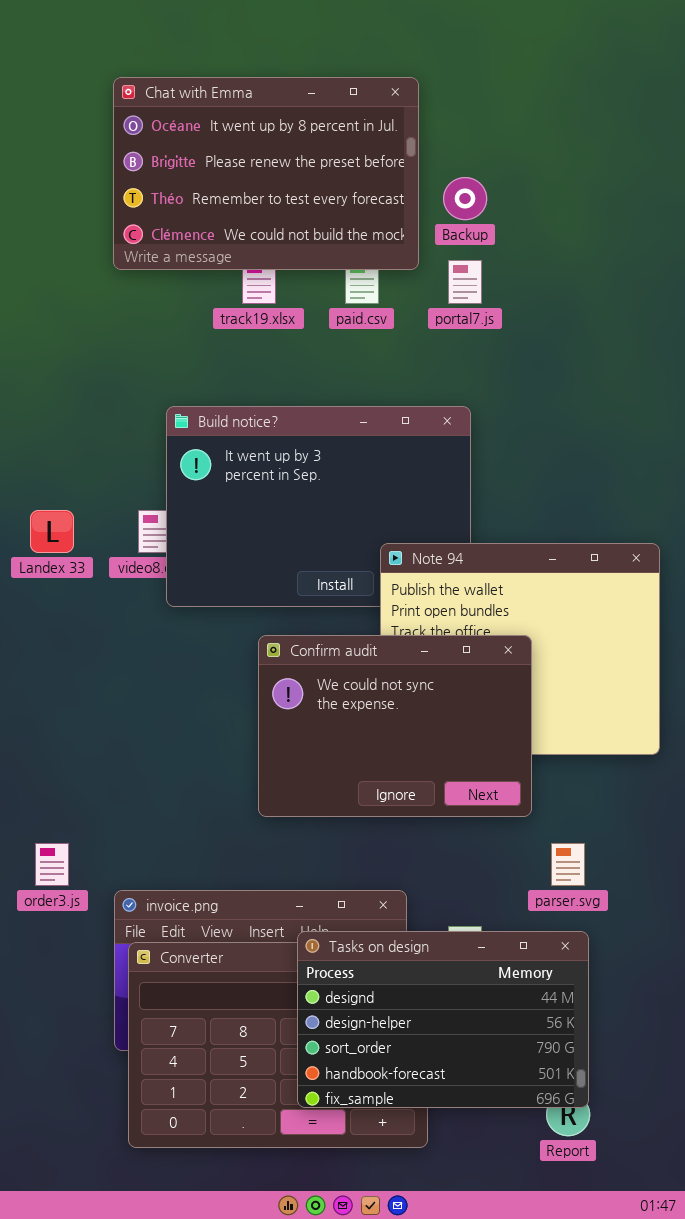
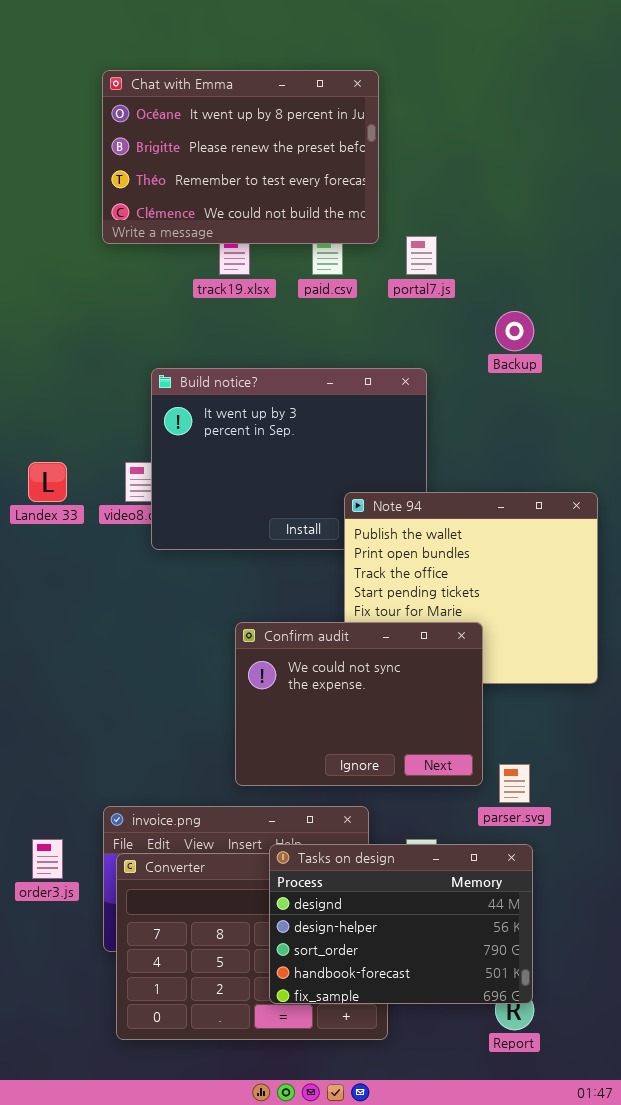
Backup: [443,177,487,220] -> [495,311,534,351], moved
Confirm audit: [258,635,532,817] -> [235,622,483,786], moved
order3.js: [35,843,69,886] -> [32,839,63,879], moved

